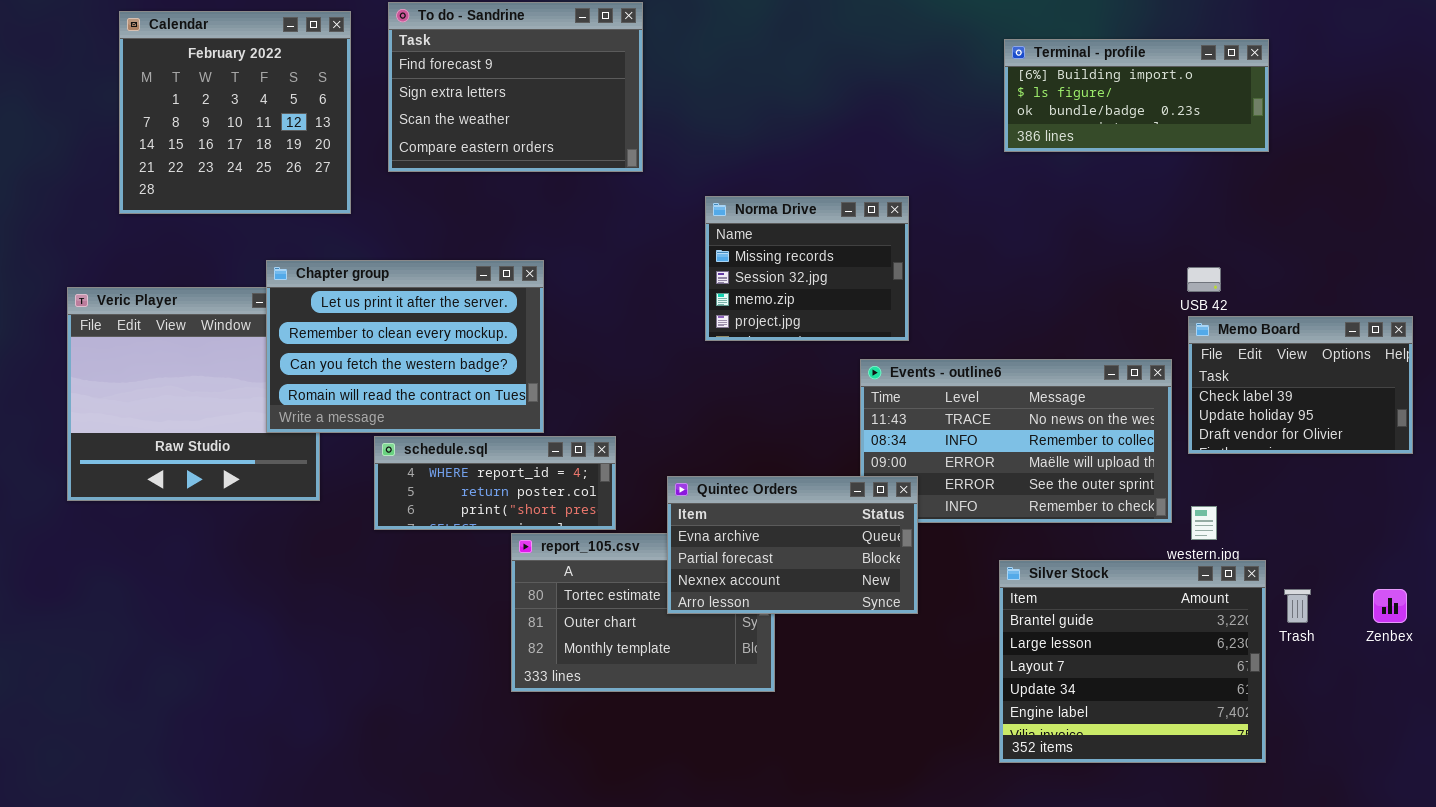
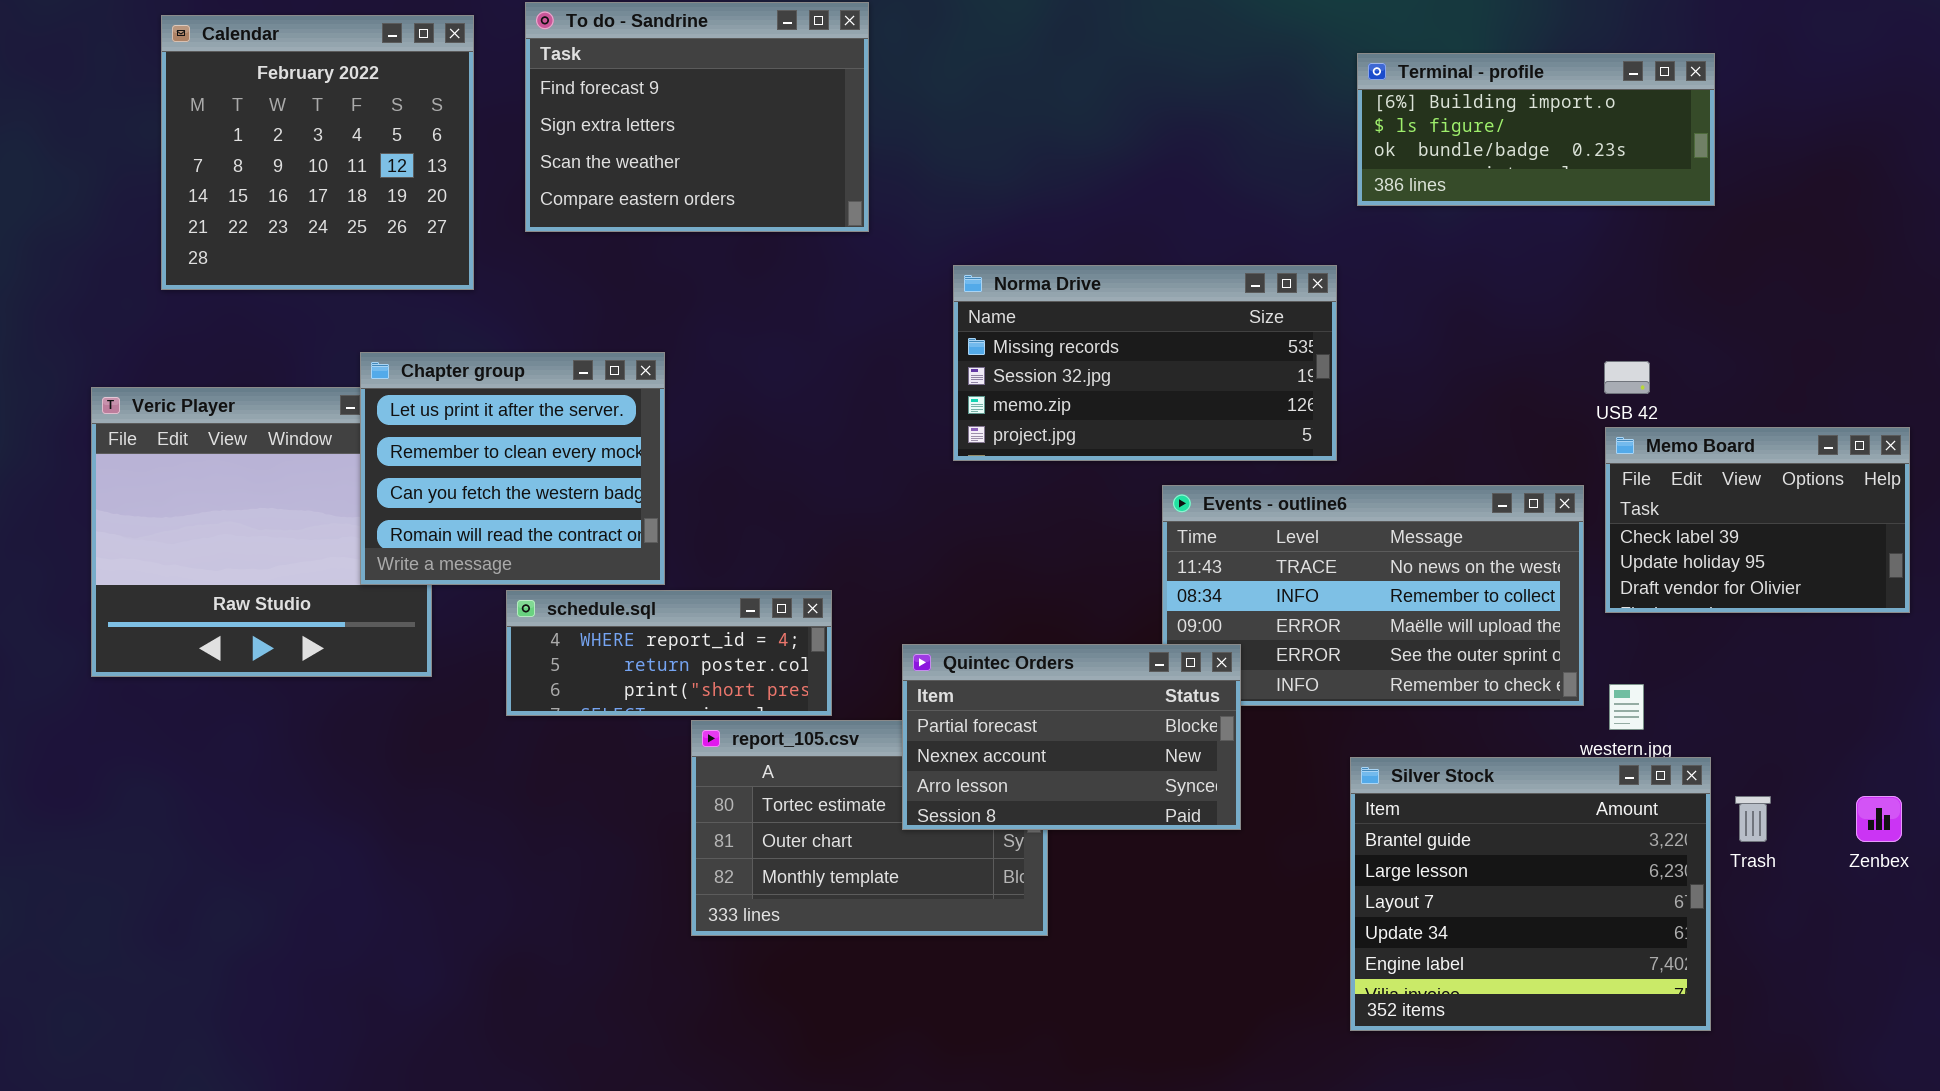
Norma Drive: [705,196,909,341] -> [953,265,1337,461], resized
Chapter group: [266,260,544,433] -> [360,352,665,585], resized
Quintec Orders: [667,476,918,614] -> [902,644,1241,830], scrolled down 1 row

